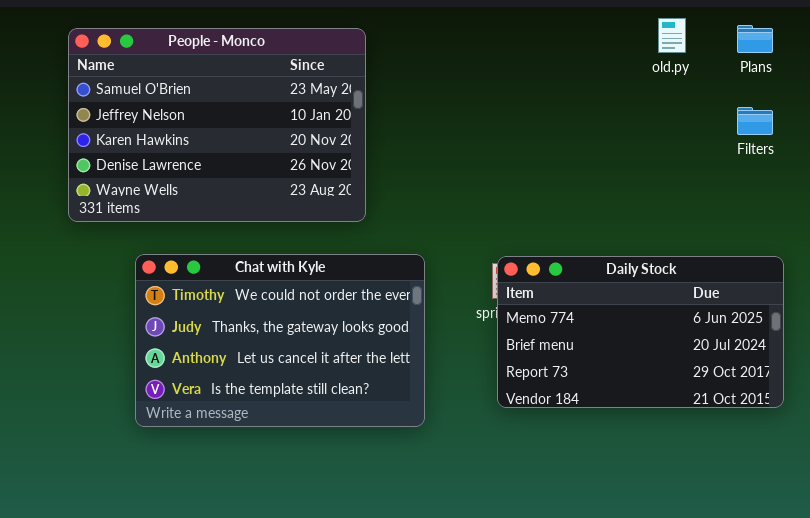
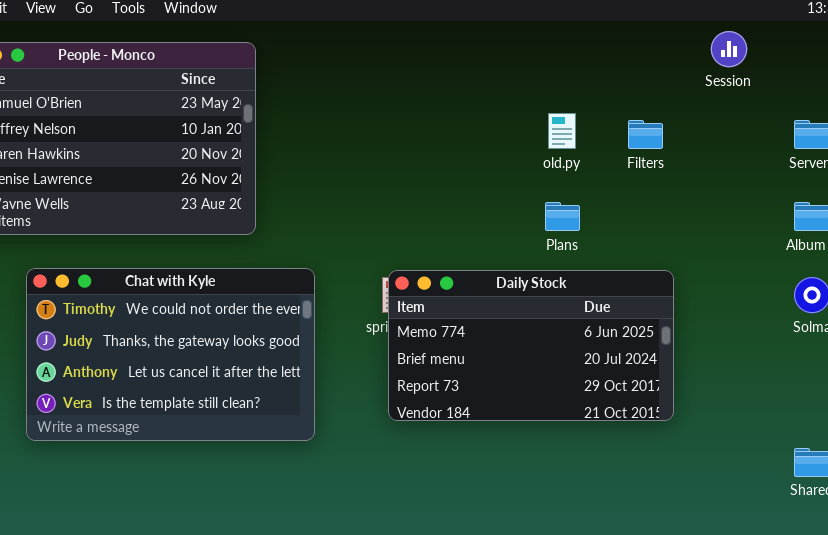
old.py: [658,18,686,53] -> [548,113,576,149], moved
Plans: [737,25,773,53] -> [545,202,580,231], moved

